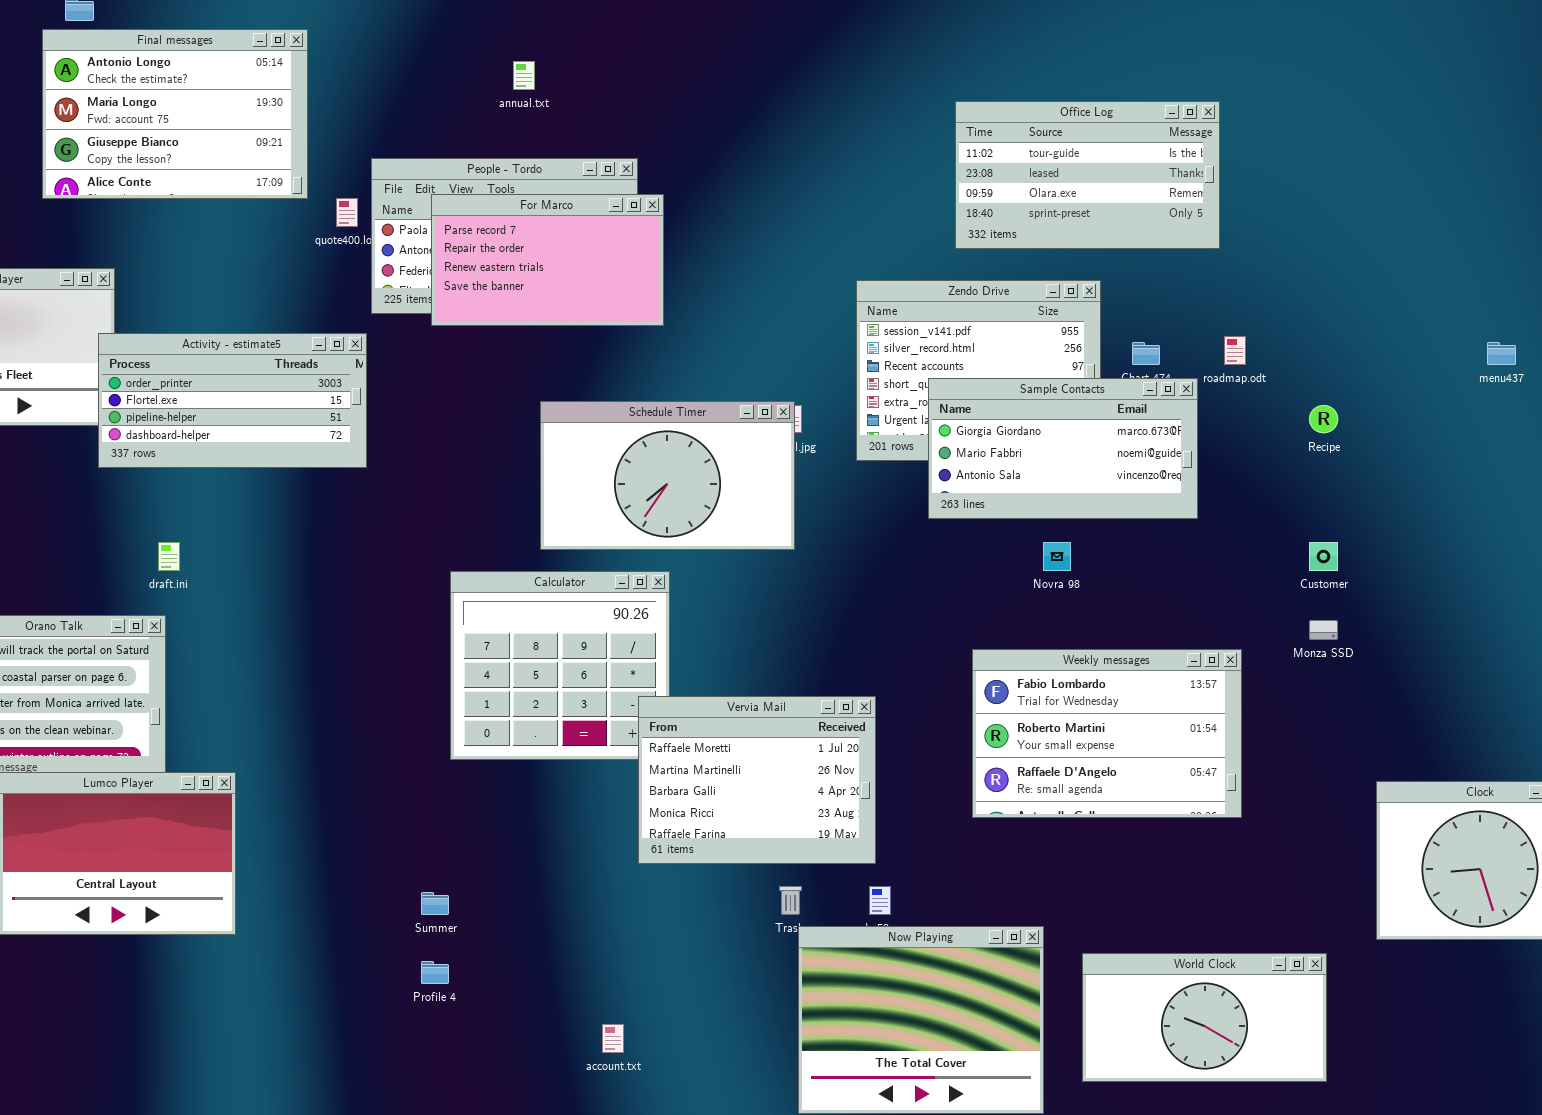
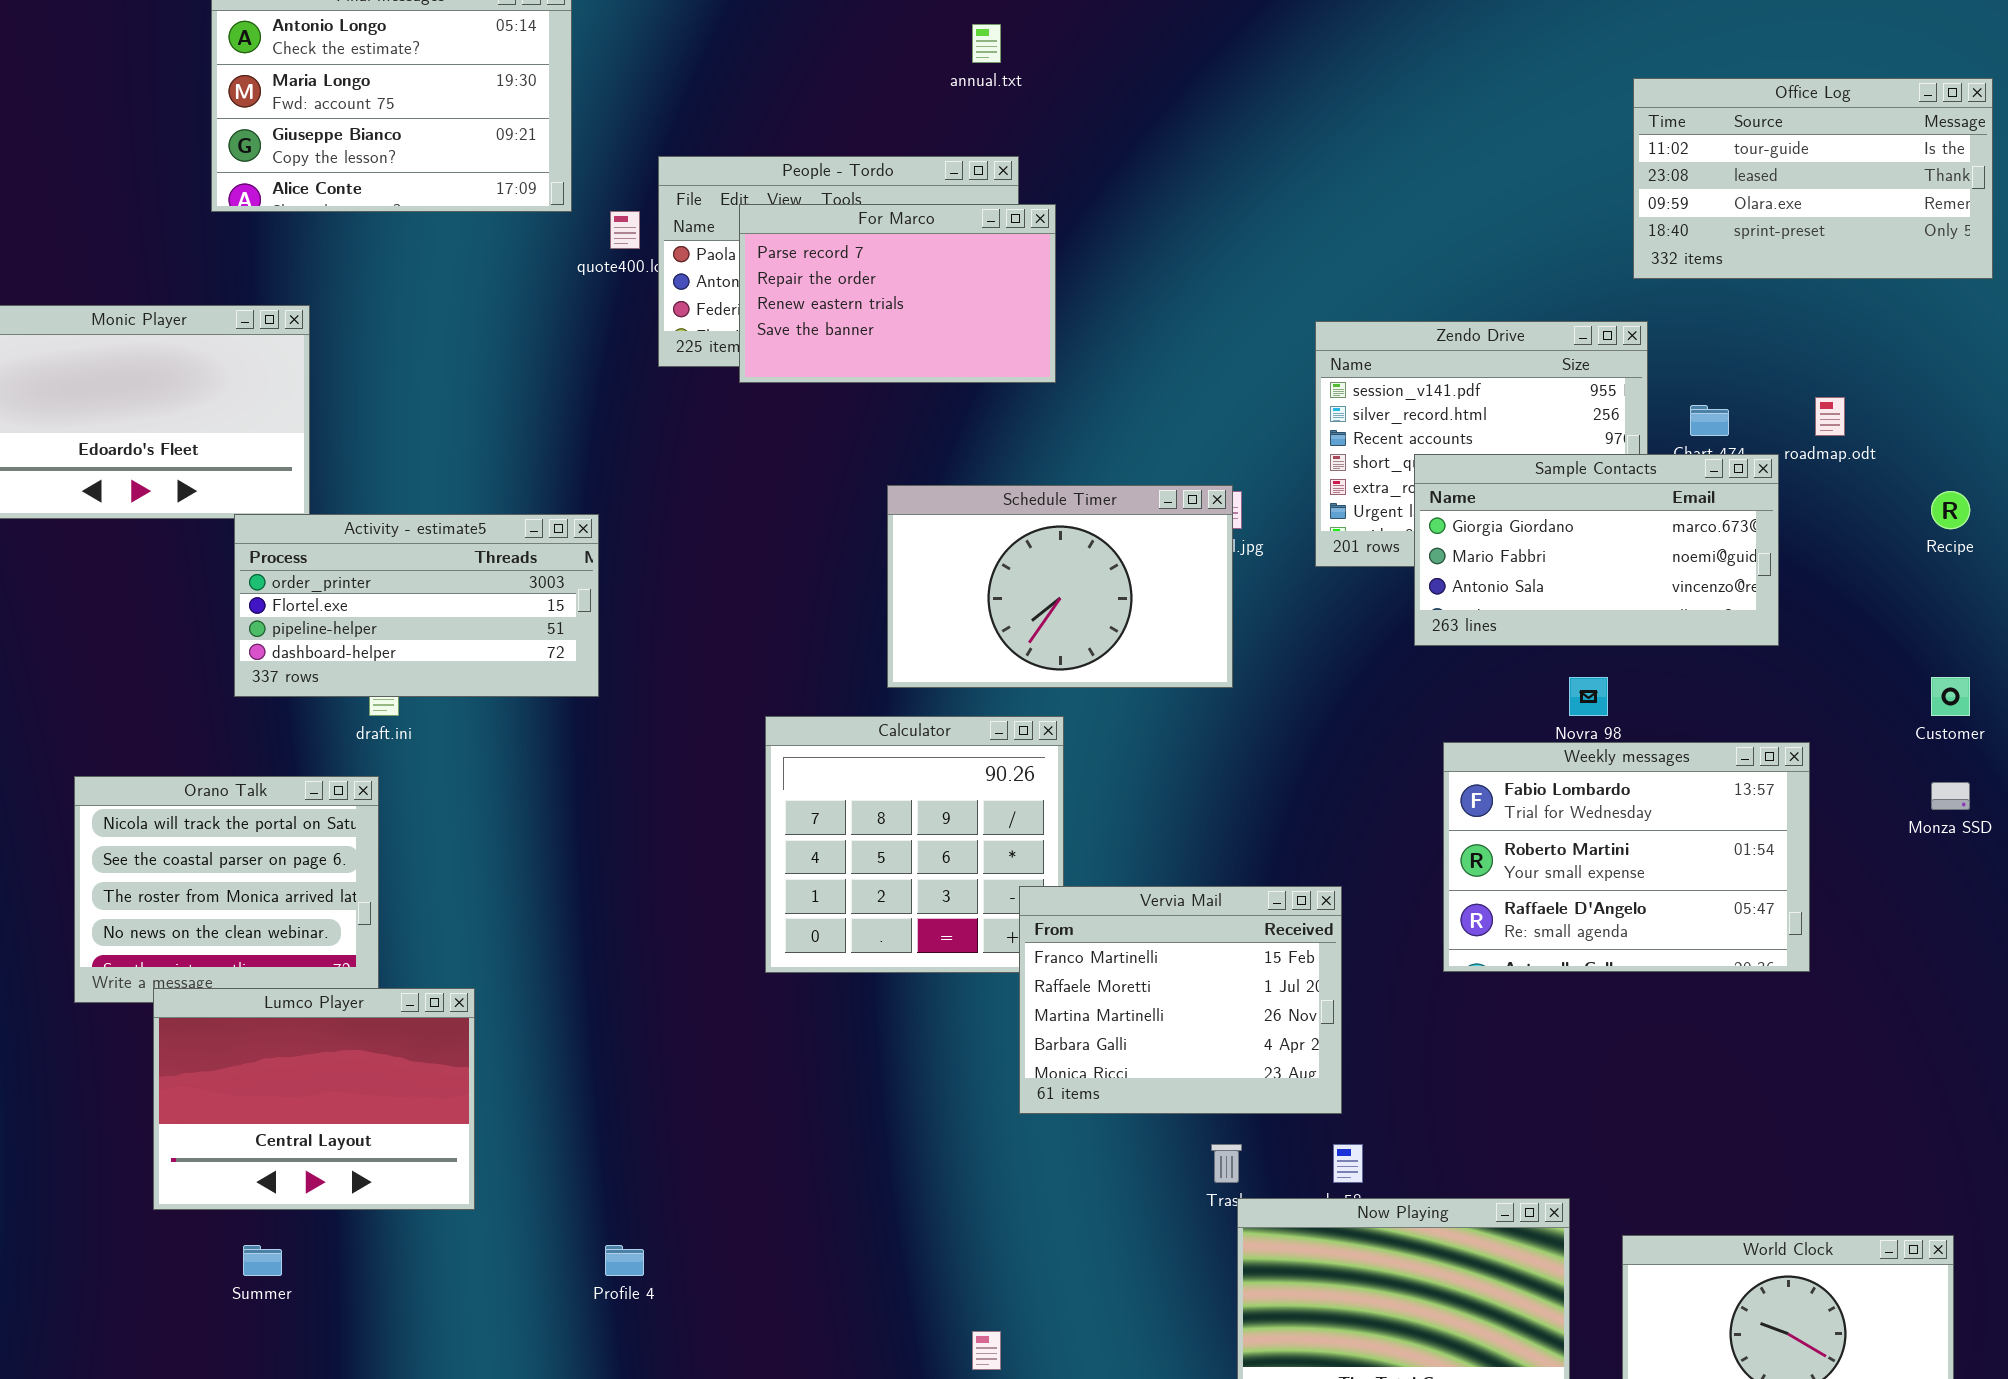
annual.txt: [513,61,535,90] -> [972,24,1001,63], moved
Office Log: [955,101,1220,249] -> [1633,78,1993,279], moved
Activity - estimate5: [98,333,367,468] -> [234,514,599,697], moved
Weekly messages: [972,649,1242,818] -> [1443,742,1810,972], moved
Vervia Mail: [638,696,876,864] -> [1019,886,1342,1114], scrolled up 1 row
Summer: [421,892,449,915] -> [243,1245,282,1276], moved
Profile 4: [421,961,449,984] -> [605,1245,644,1276], moved

